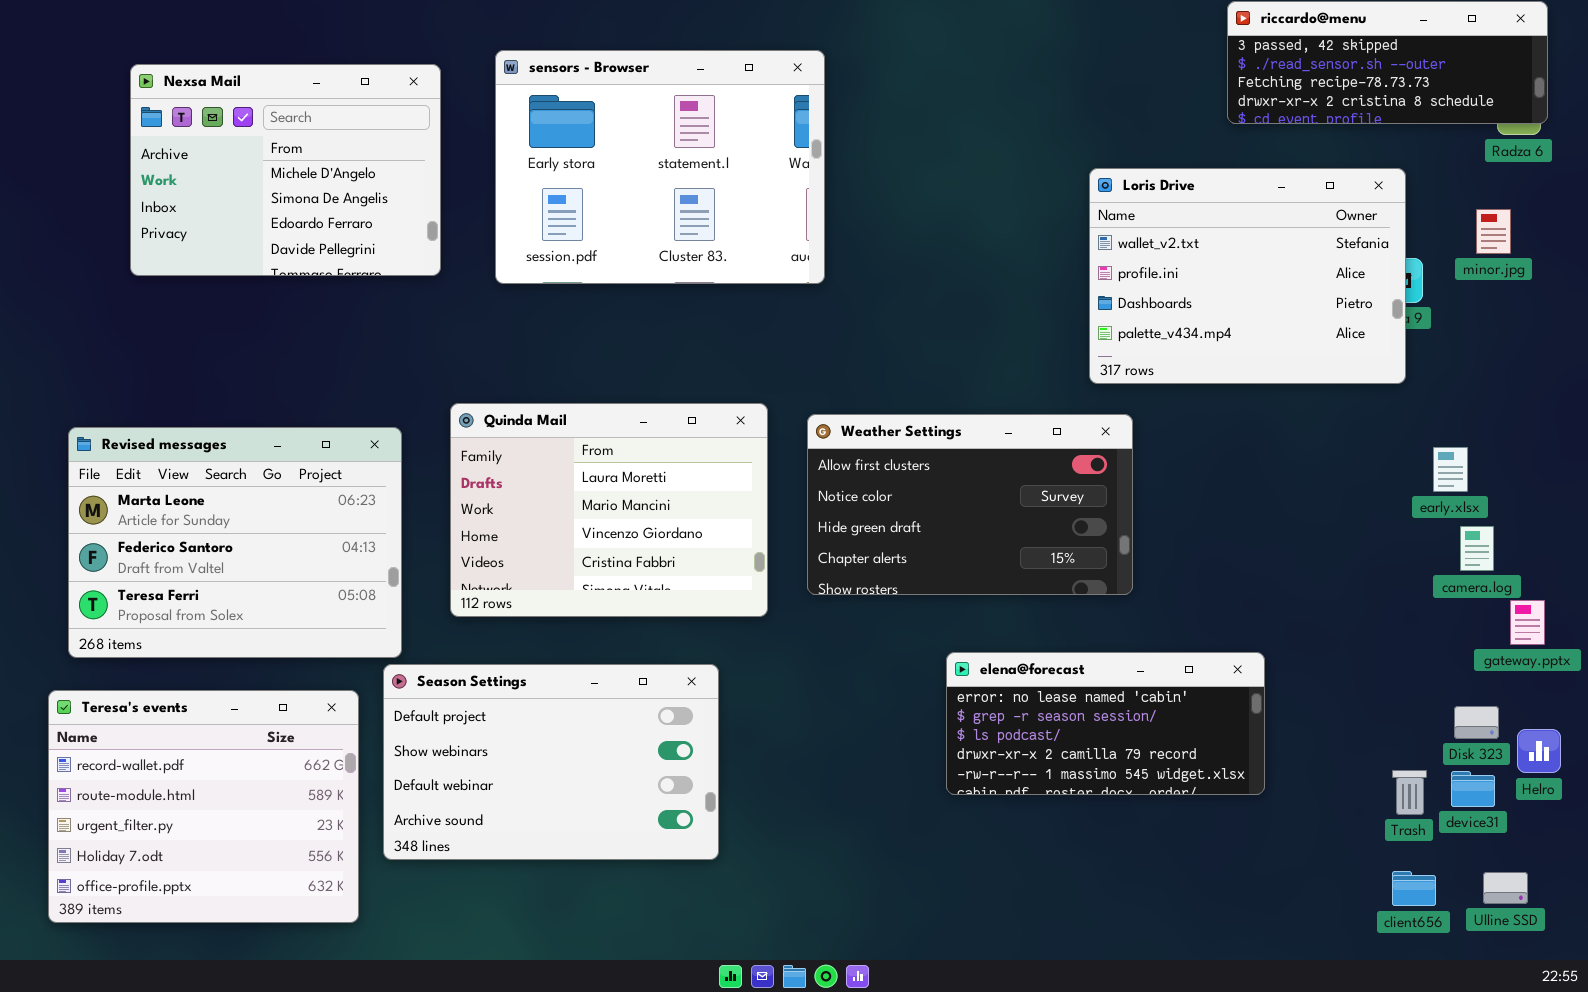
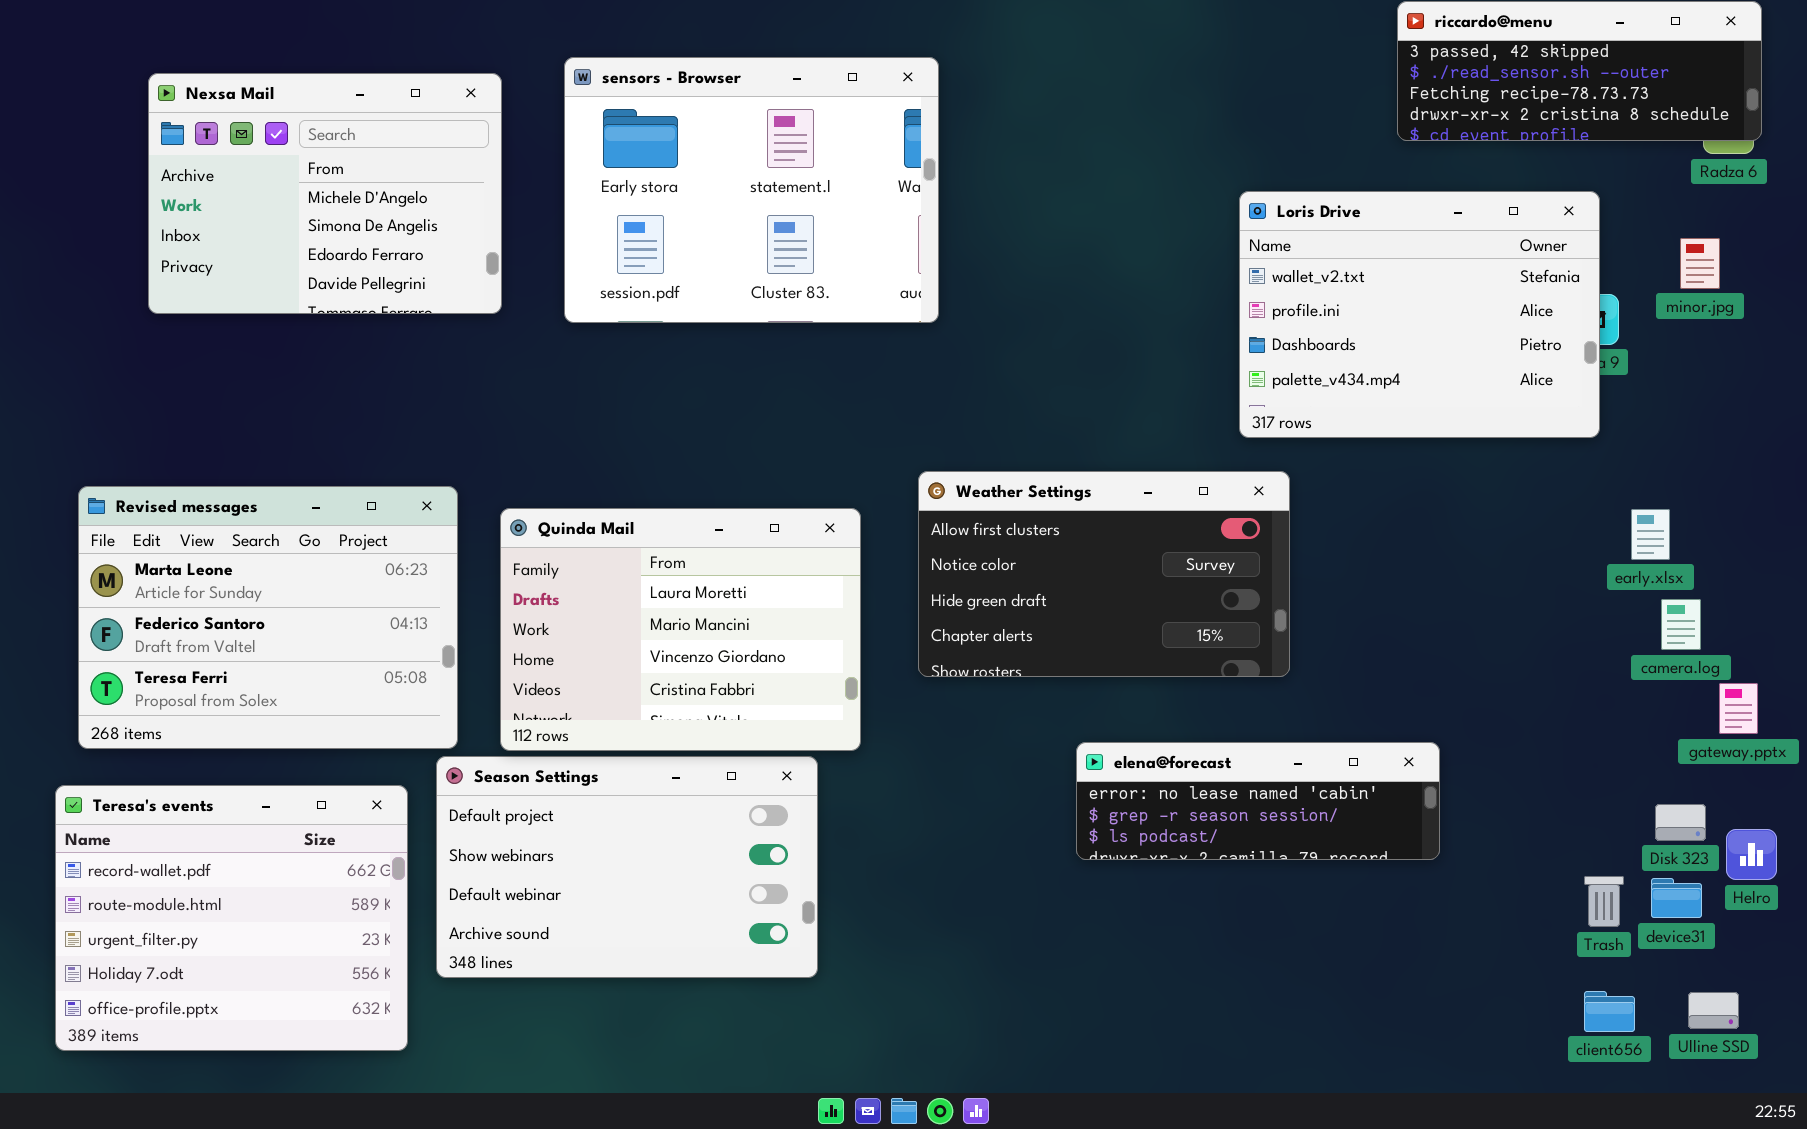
Quinda Mail: [450,403,768,617] -> [500,508,861,751], moved
elena@forecast: [946,652,1265,795] -> [1076,742,1440,860], resized

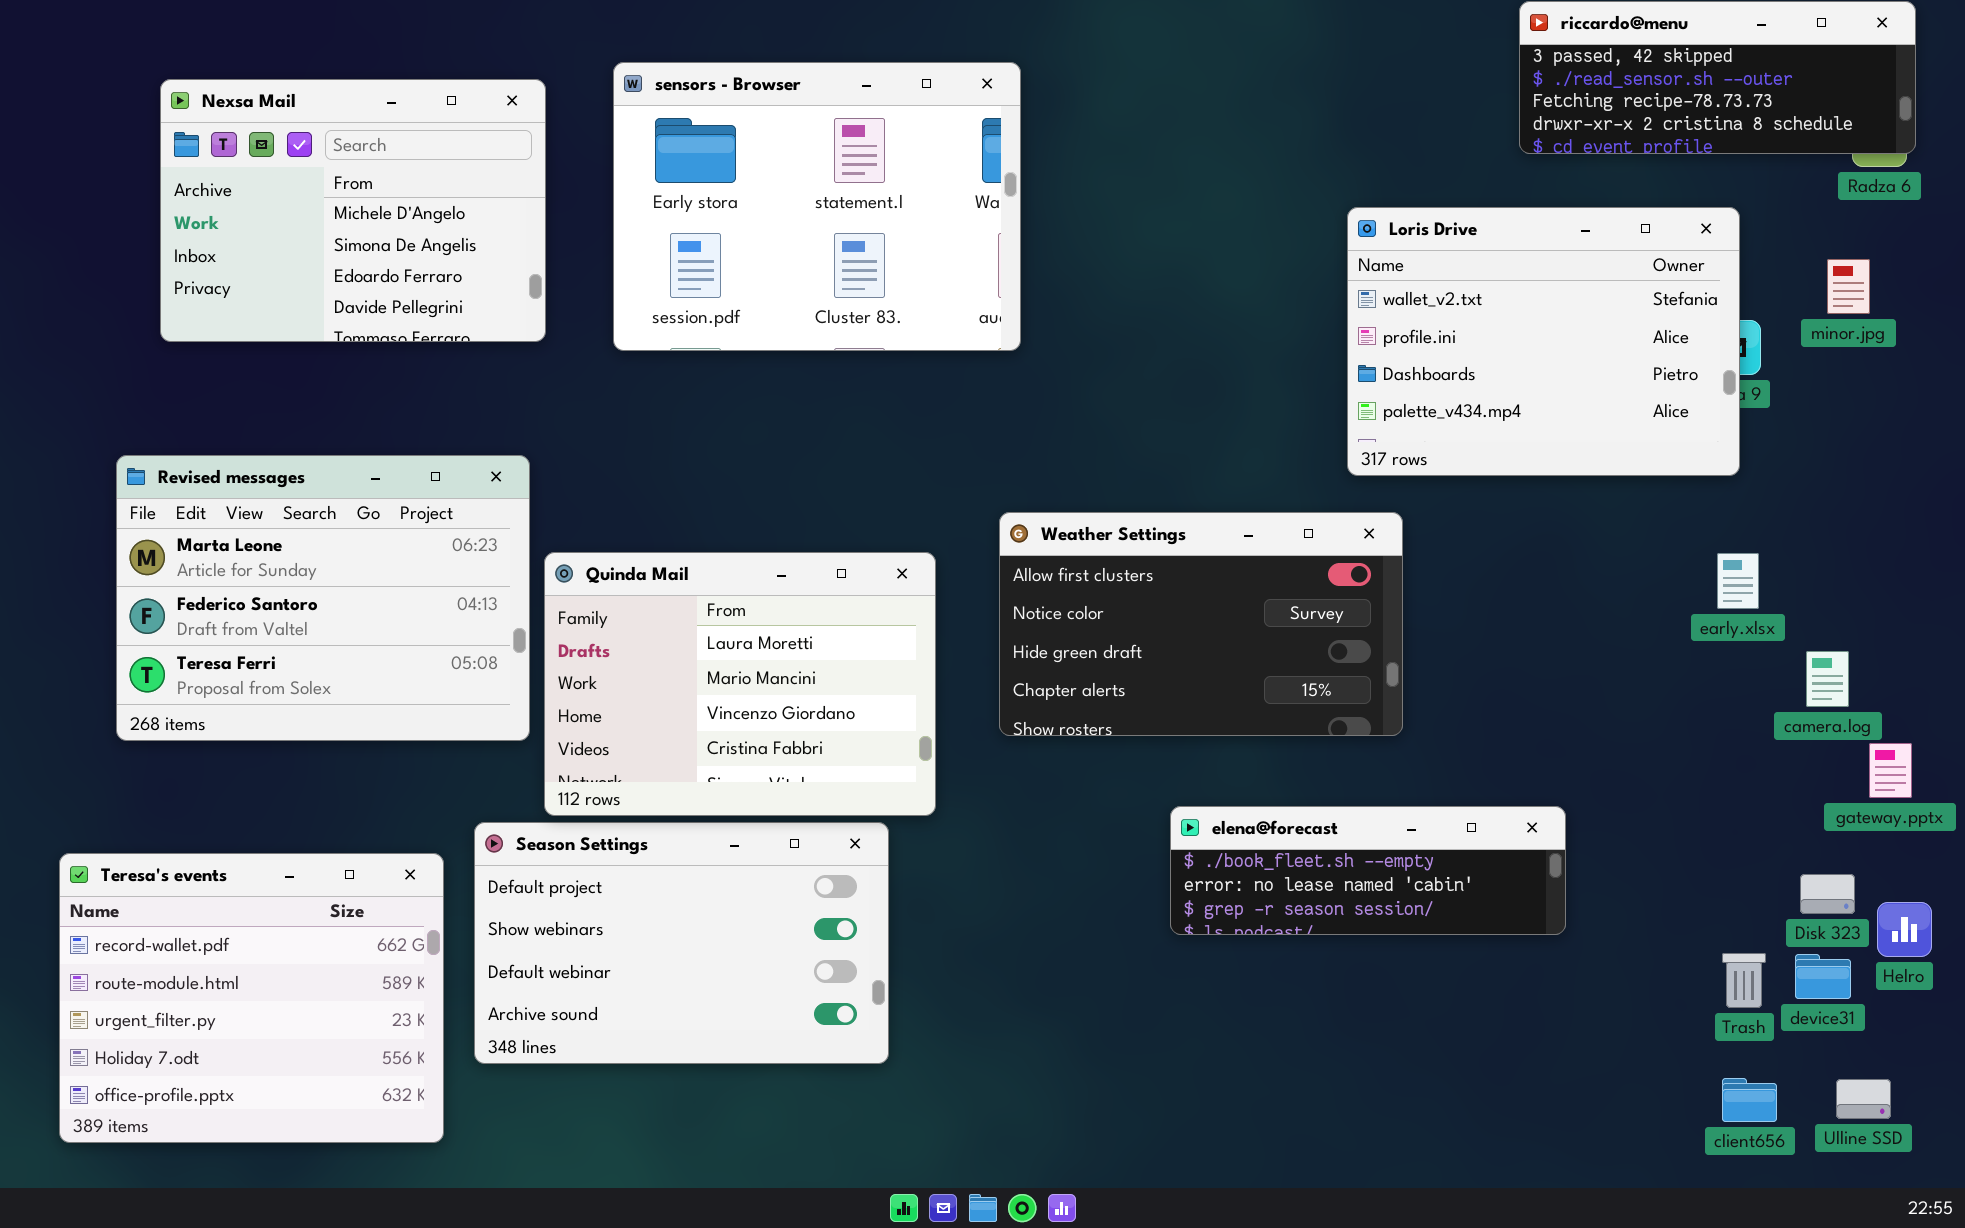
Revised messages: [78,486,458,749] -> [116,455,530,741], moved
early.xlsx: [1631,509,1670,560] -> [1717,553,1759,609], moved
elena@forecast: [1076,742,1440,860] -> [1170,806,1566,935], scrolled up 1 row

